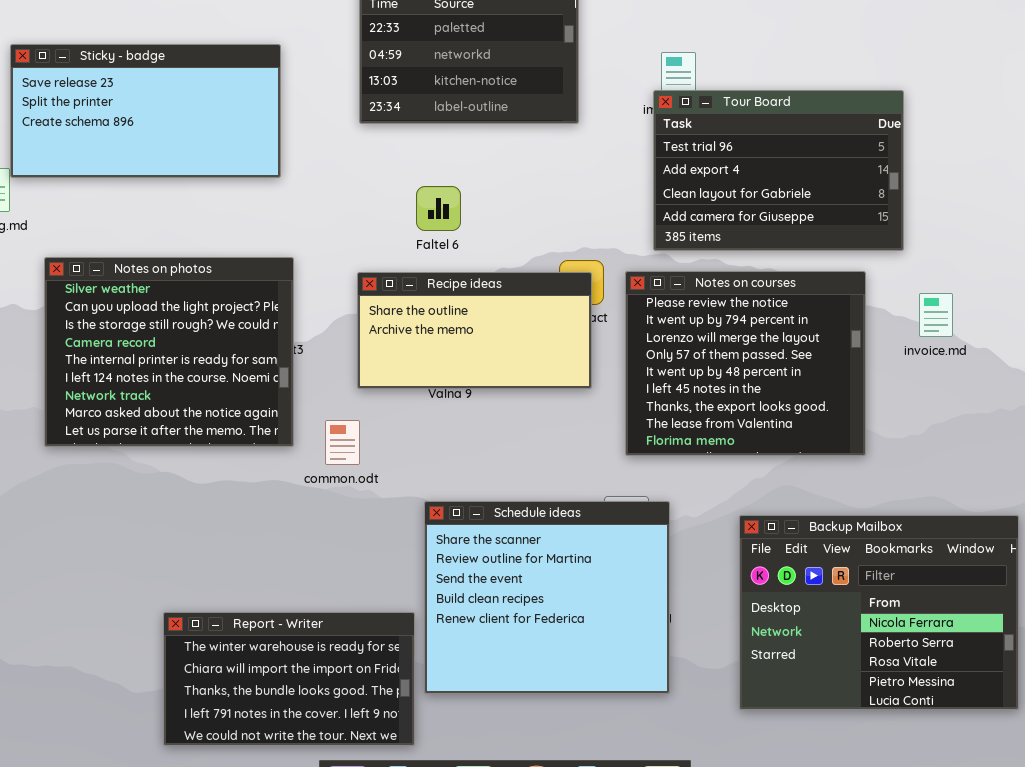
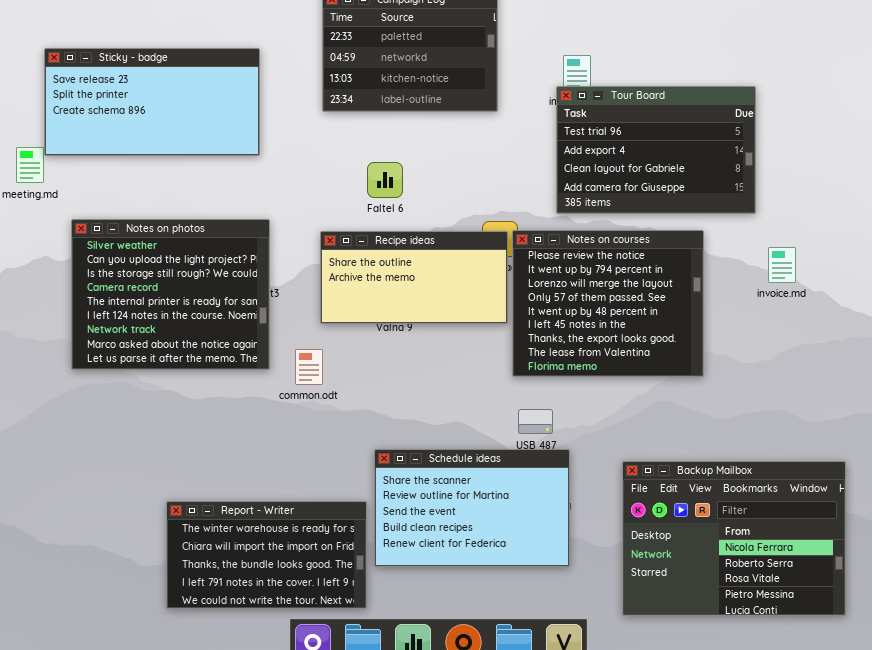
Notes on courses: [625,271,866,456] -> [512,230,704,377], moved
Schedule ideas: [424,501,670,694] -> [374,449,570,567], resized
Backup Mailbox: [739,515,1019,710] -> [622,461,846,616], moved

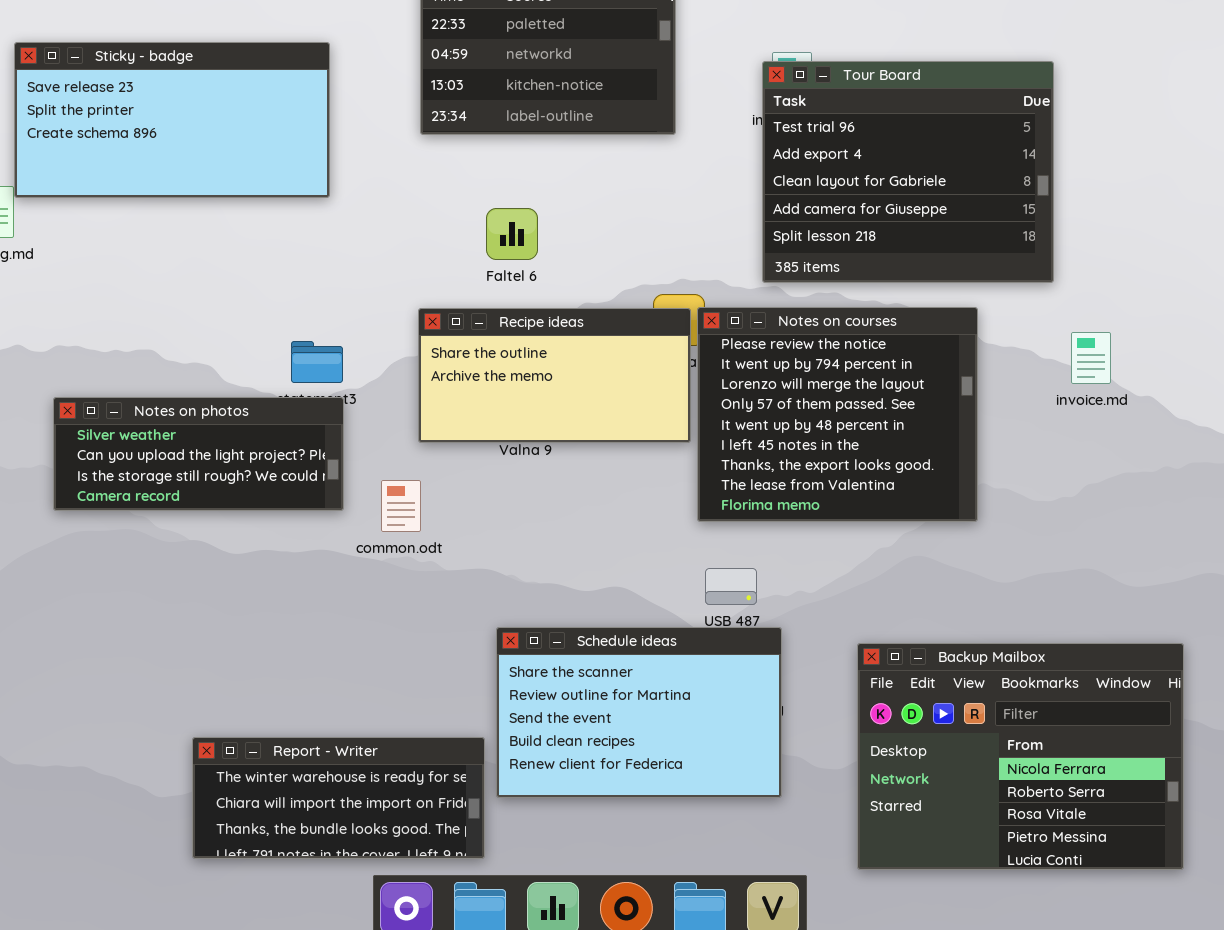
Tour Board: [556,86,756,214] -> [762,61,1054,283], resized
Notes on photos: [71,219,270,370] -> [53,397,344,511], resized
Report - Writer: [166,501,367,609] -> [192,737,485,859], resized

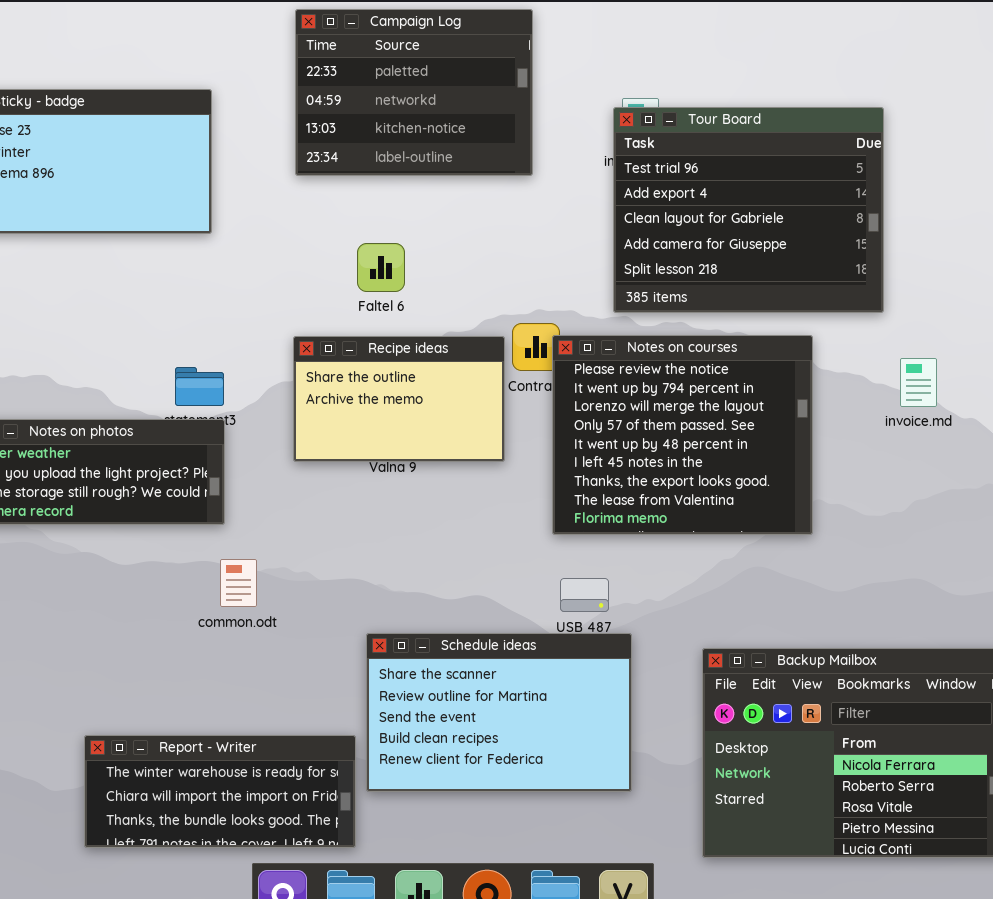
Recipe ideas: [418,308,691,443] -> [293,336,505,462], resized
common.odt: [381,480,421,532] -> [220,559,257,607], moved

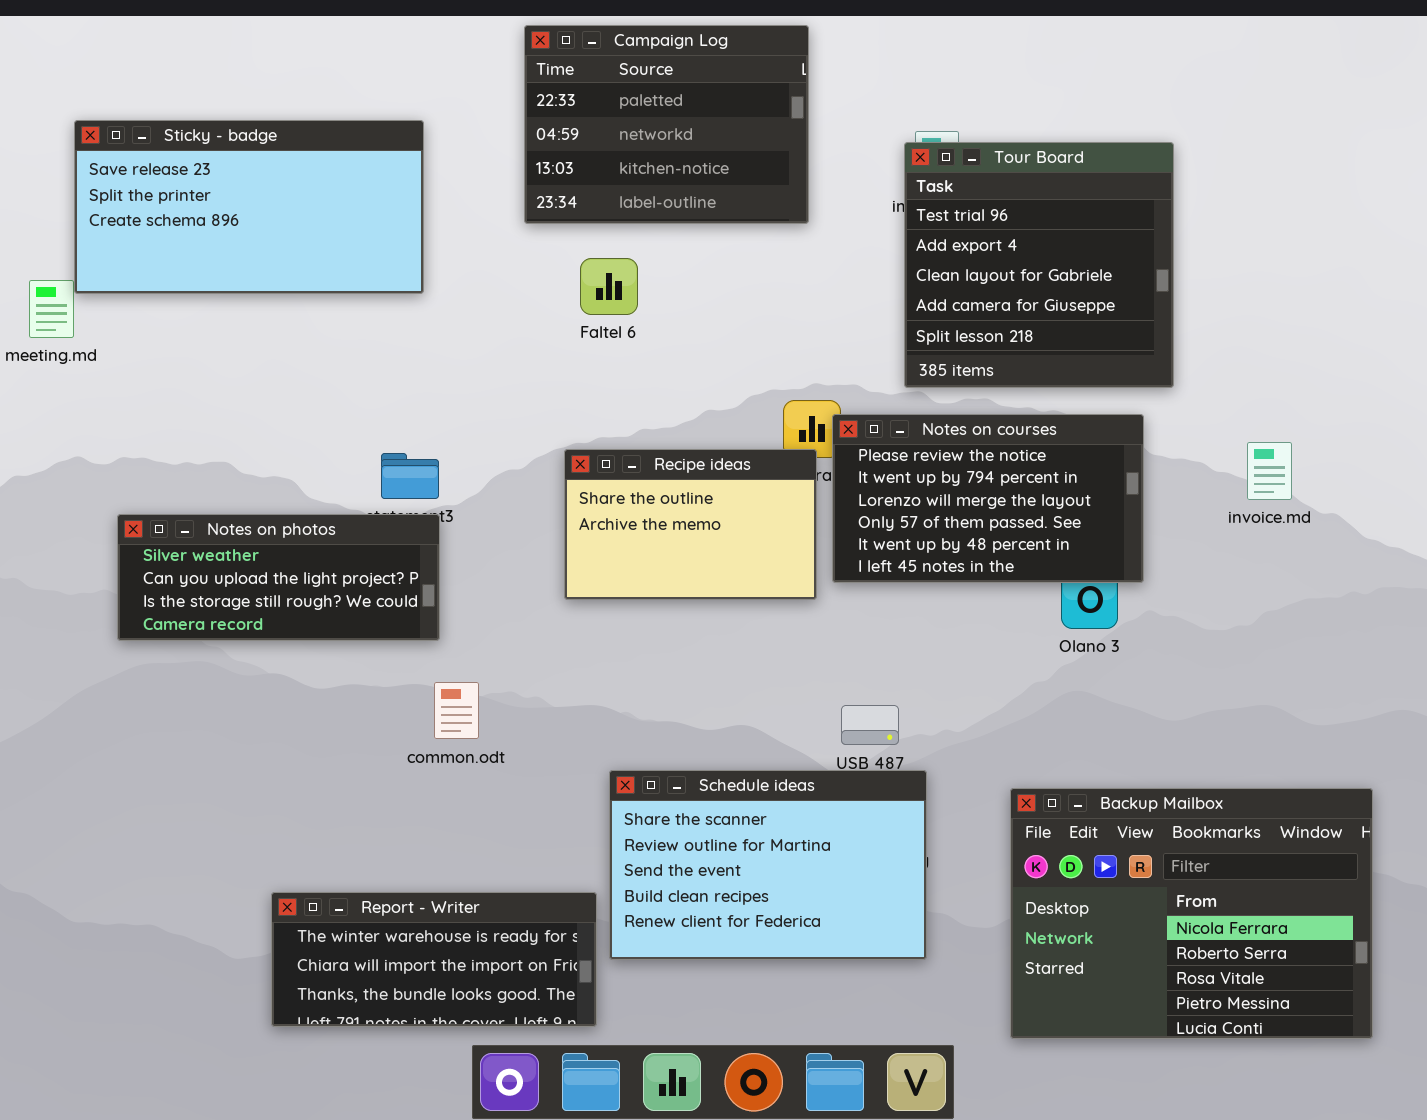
Tour Board: [613,107,884,313] -> [904,142,1174,388], resized
Faltel 6: [357,243,405,292] -> [580,258,638,315], moved
Notes on courses: [552,335,813,535] -> [832,414,1144,583], resized
Recipe ideas: [293,336,505,462] -> [564,449,817,600], moved

